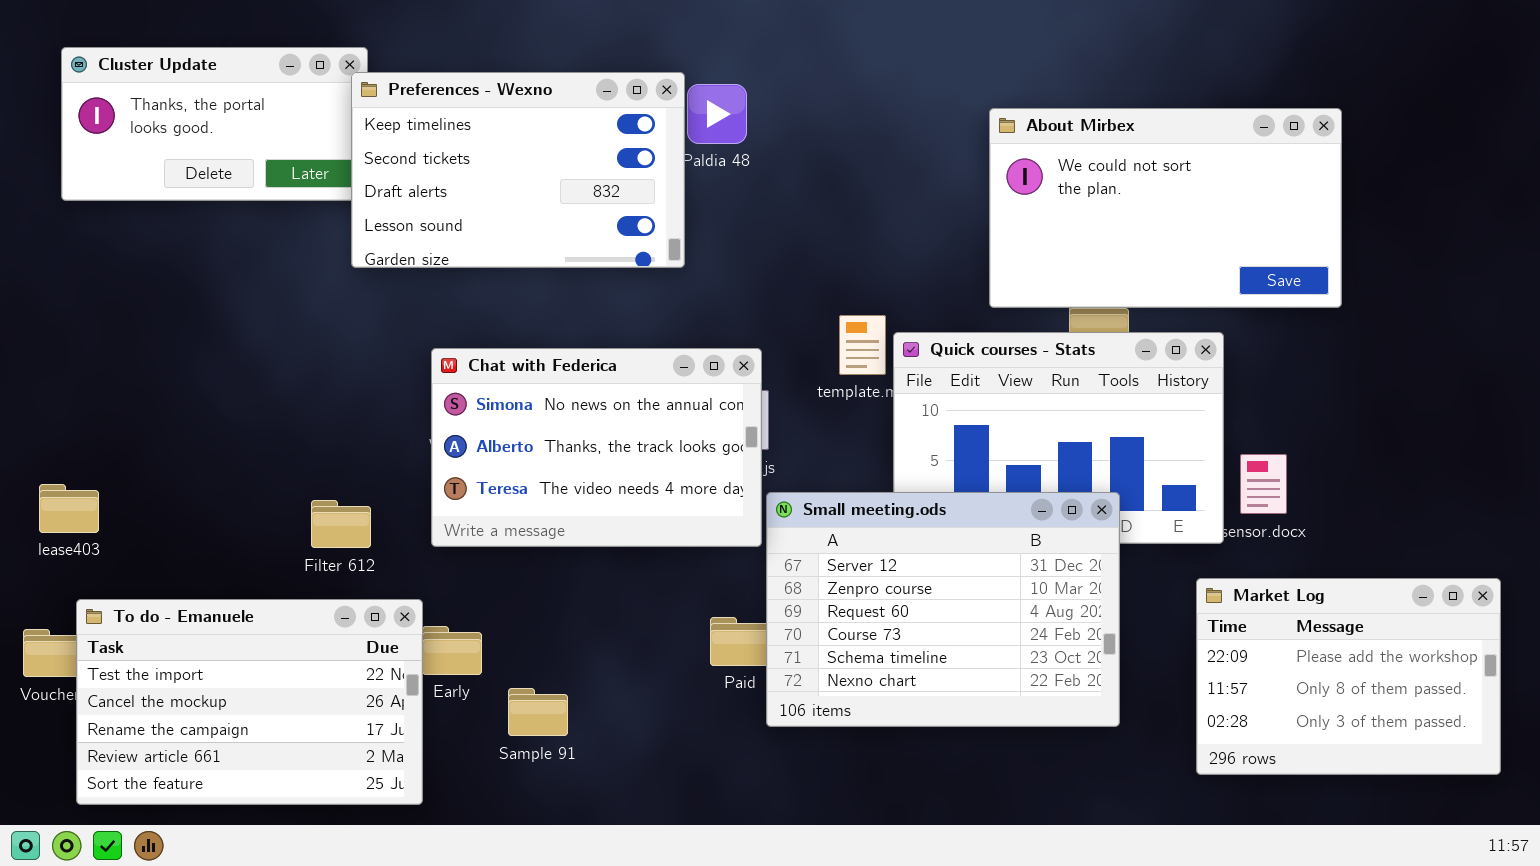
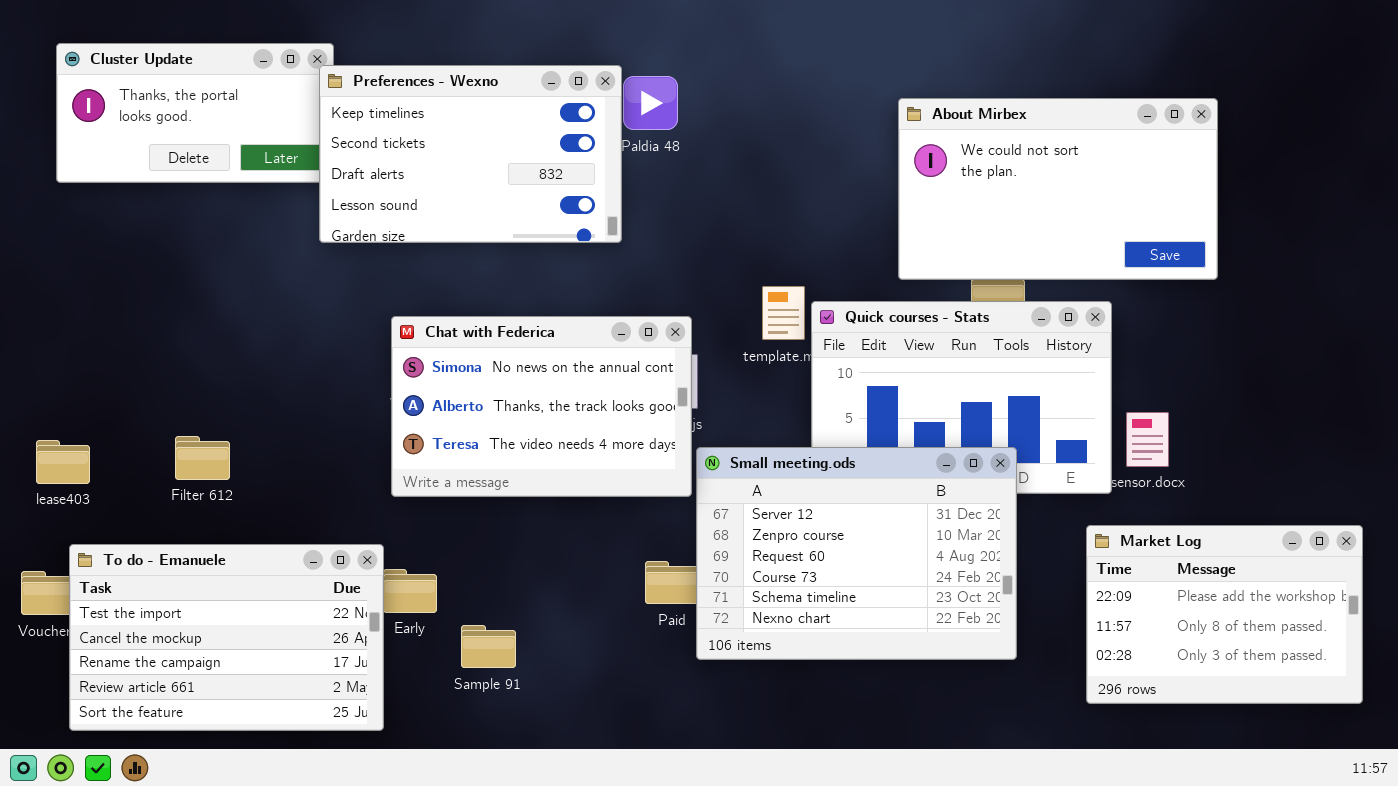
Filter 612: [311,500,371,548] -> [175,436,230,480], moved

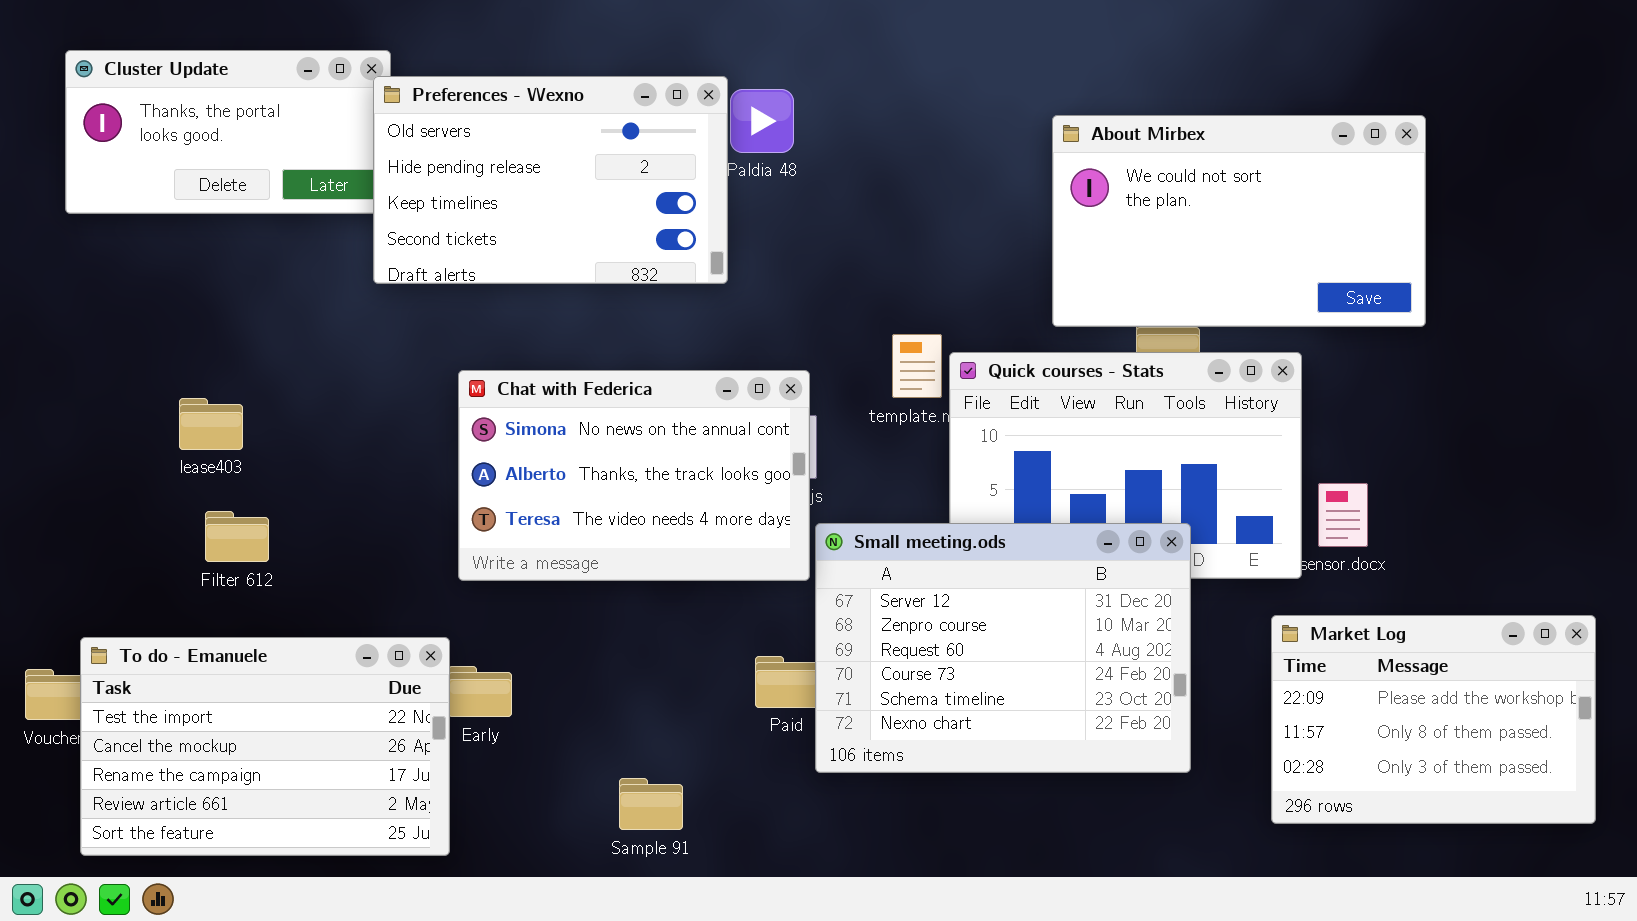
Preferences - Wexno: [319,65,622,243] -> [373,76,728,284], scrolled up 2 rows
lease403: [36,440,90,484] -> [179,398,243,450], moved
Sample 91: [461,625,516,668] -> [619,778,683,830], moved

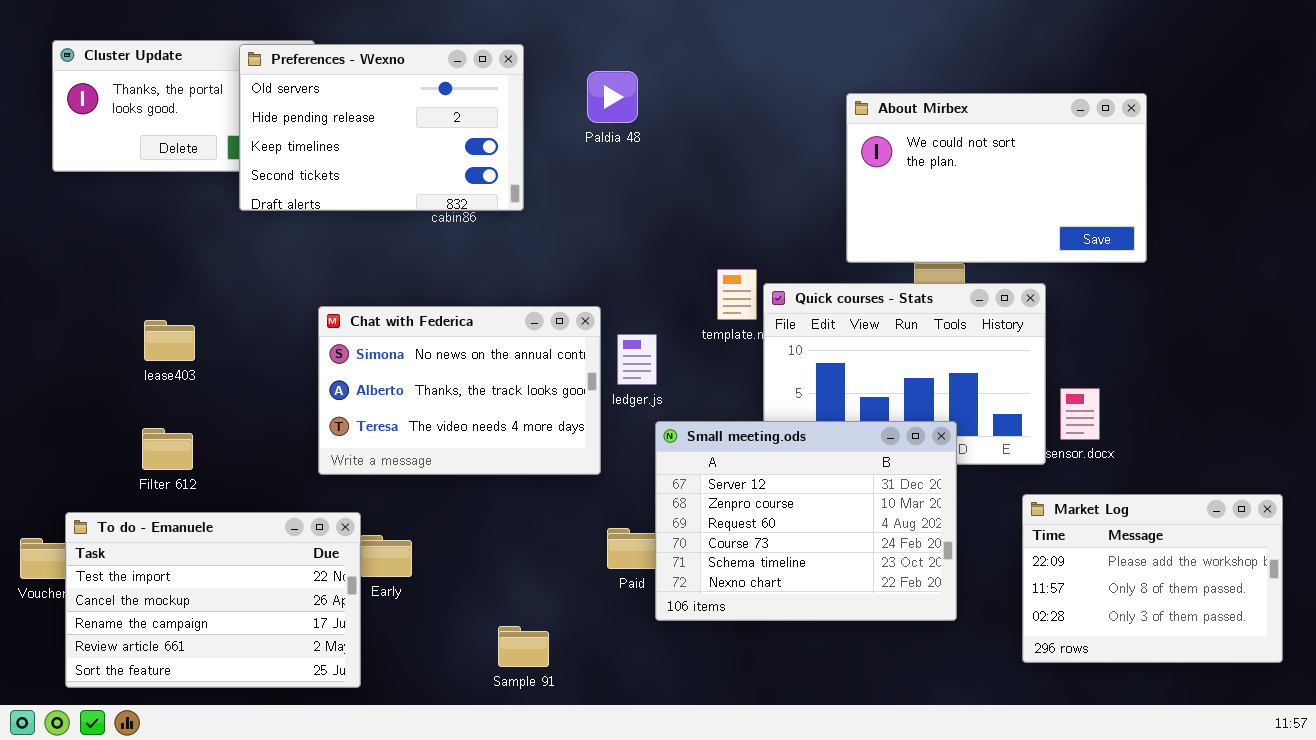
Preferences - Wexno: [373,76,728,284] -> [239,44,524,211], moved
Chat with Federica: [458,370,810,581] -> [318,306,601,475], moved
Filter 612: [205,511,269,562] -> [142,428,193,470], moved

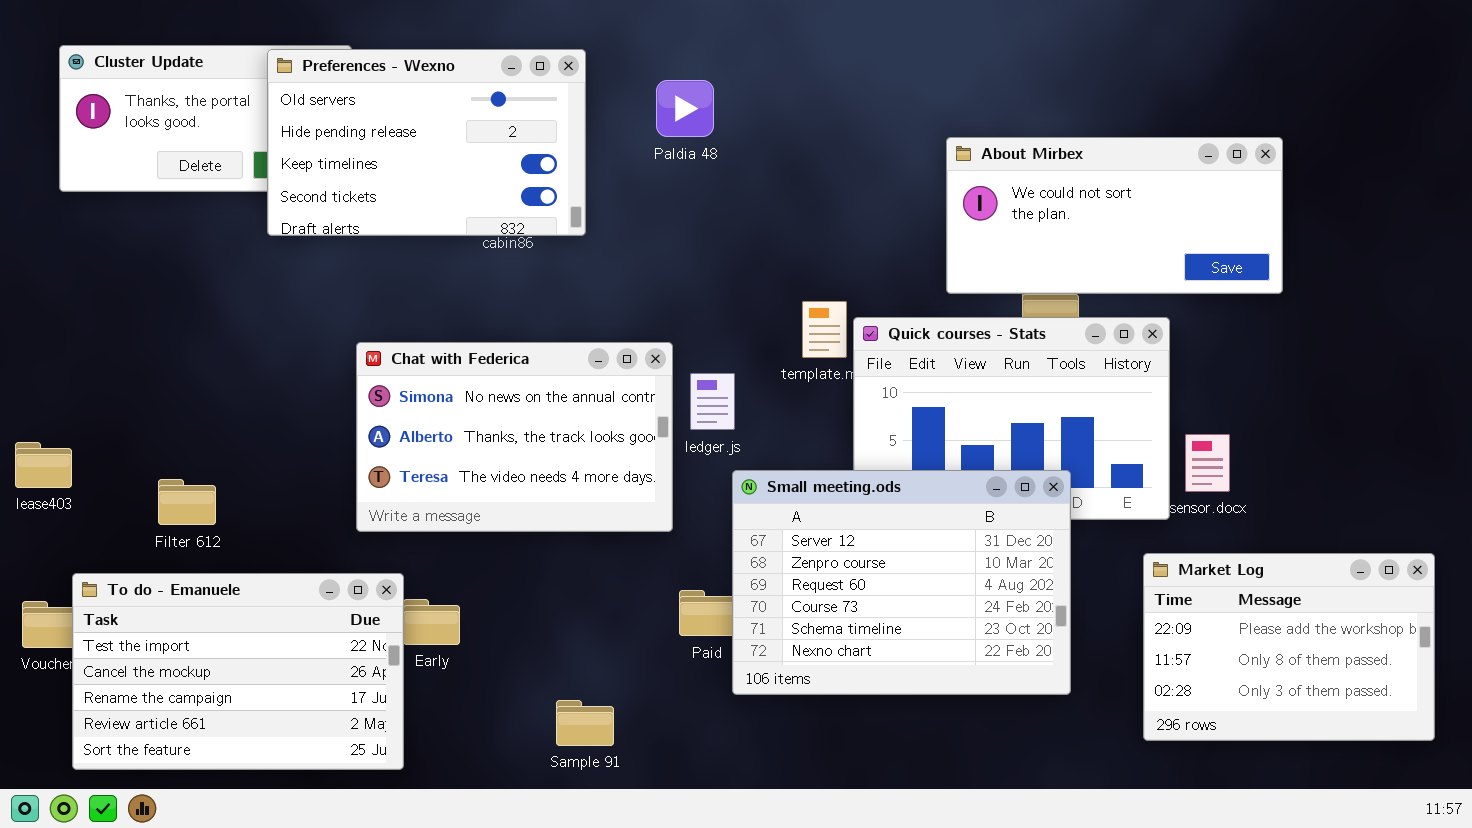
About Mirbex: [846,93,1147,263] -> [946,137,1283,294], resized
lease403: [144,320,195,361] -> [15,442,72,488], moved

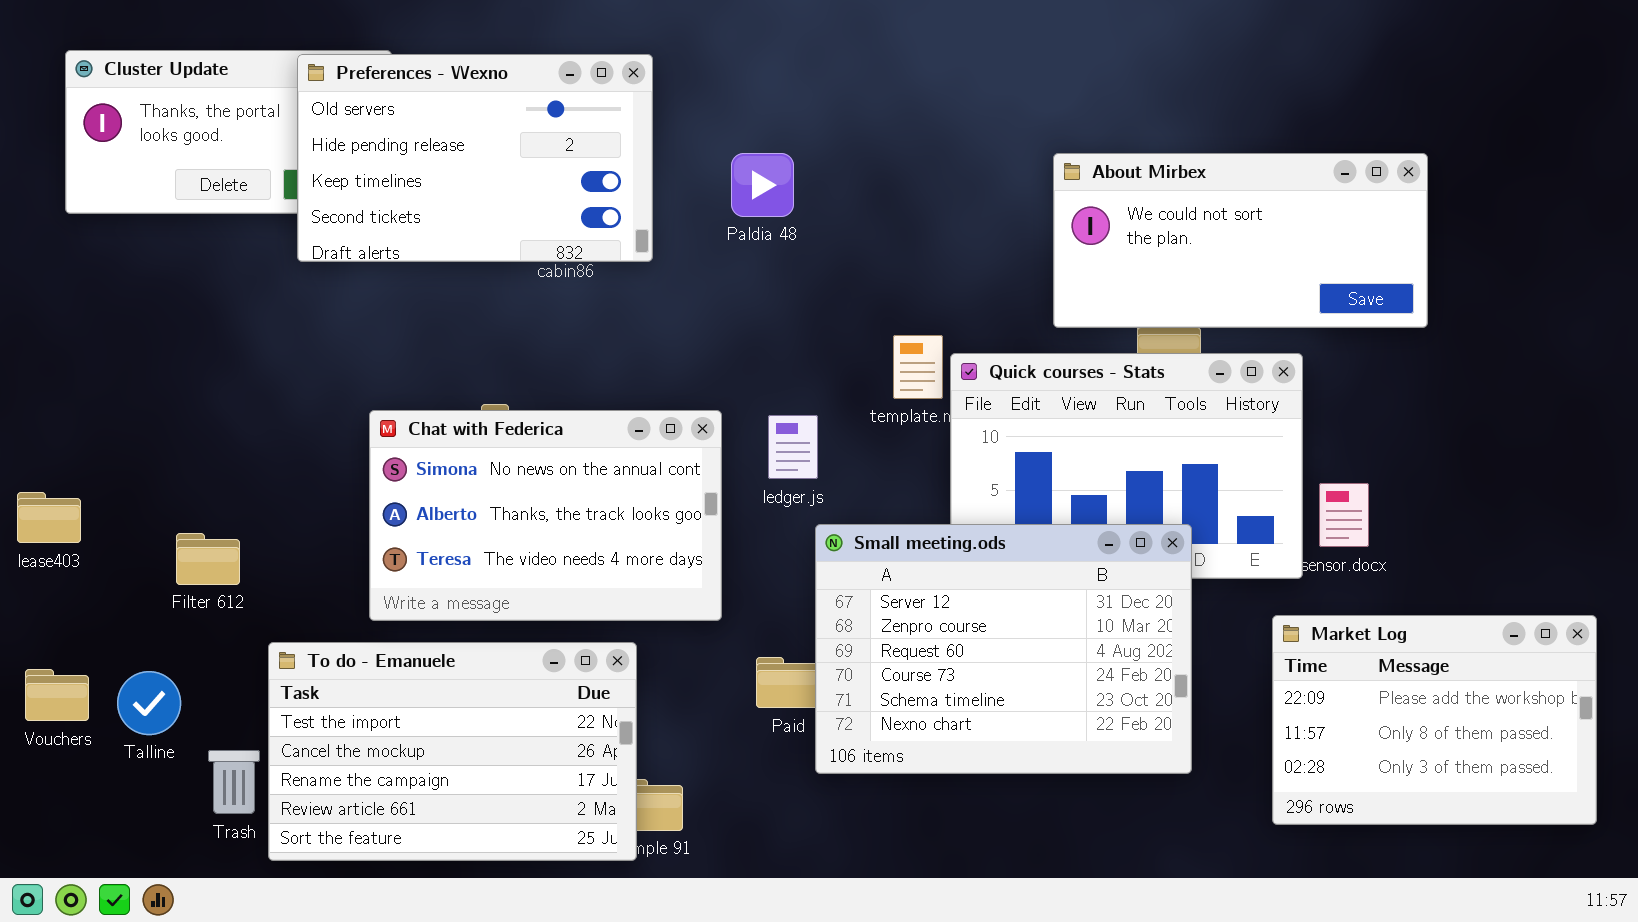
Paldia 48: [656,80,714,137] -> [731,153,794,217], moved
Chat with Federica: [356,342,673,532] -> [369,410,722,621], moved
To do - Emanuele: [72,573,404,770] -> [268,642,637,861], moved

